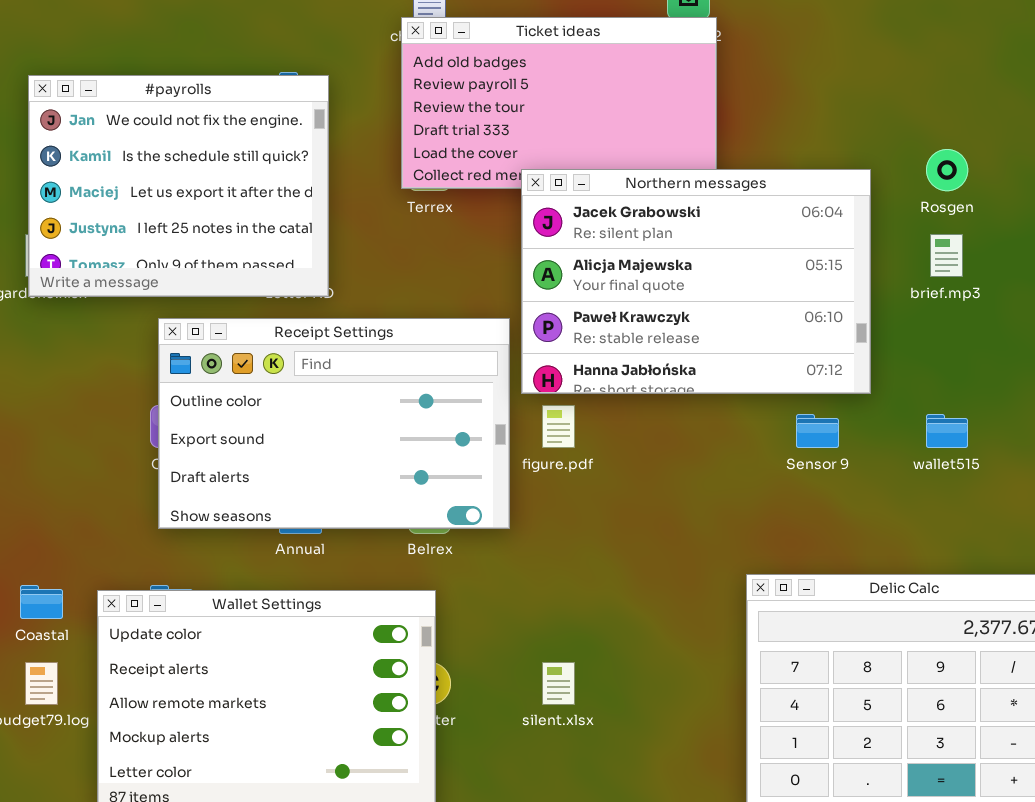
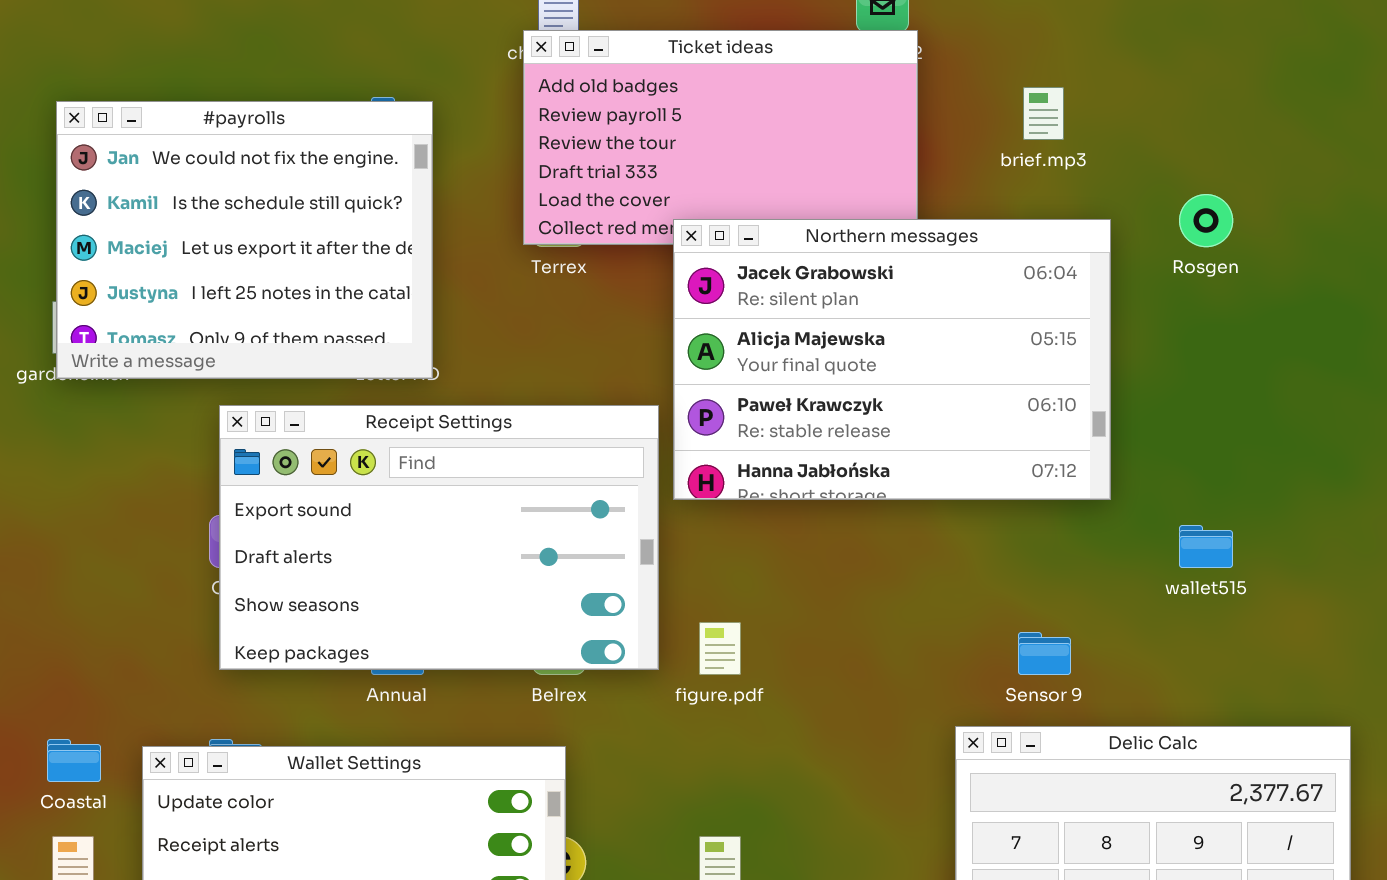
brief.mp3: [930,234,963,277] -> [1023,87,1064,140], moved
Receipt Settings: [158,318,510,529] -> [219,405,659,670], scrolled down 1 row
figure.pdf: [542,405,575,448] -> [699,622,741,675], moved
Sensor 9: [796,414,839,448] -> [1018,632,1071,675], moved

